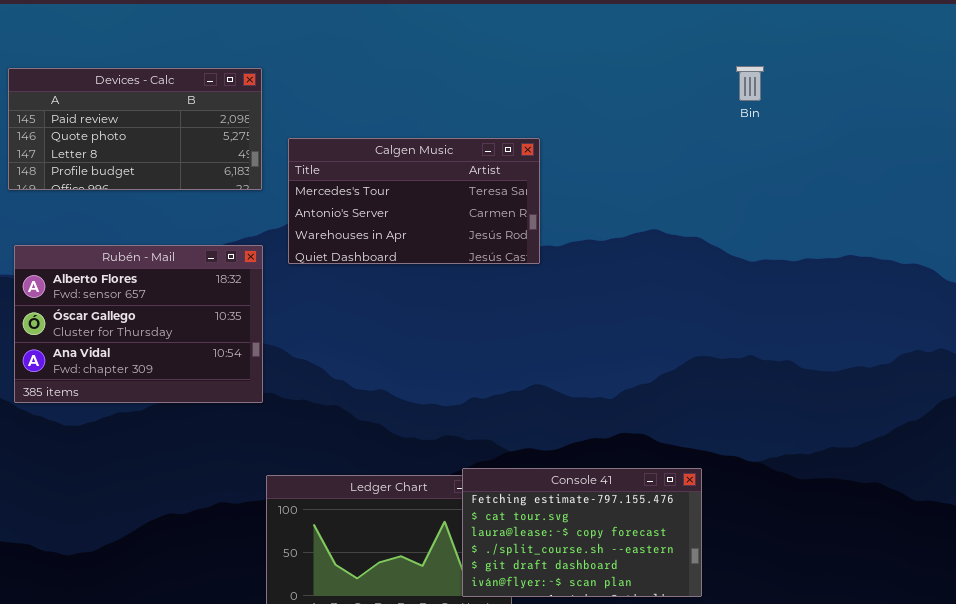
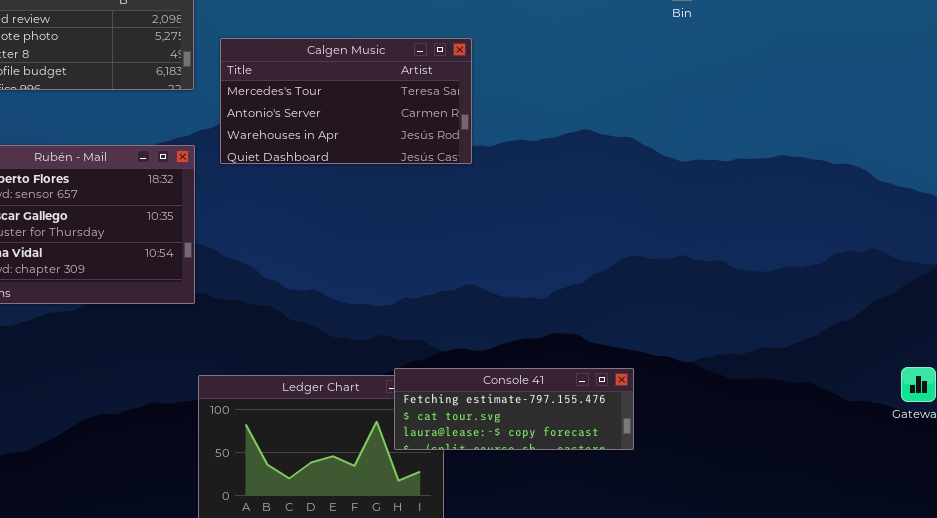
Console 41: [462,468,702,597] -> [394,368,634,450], resized

